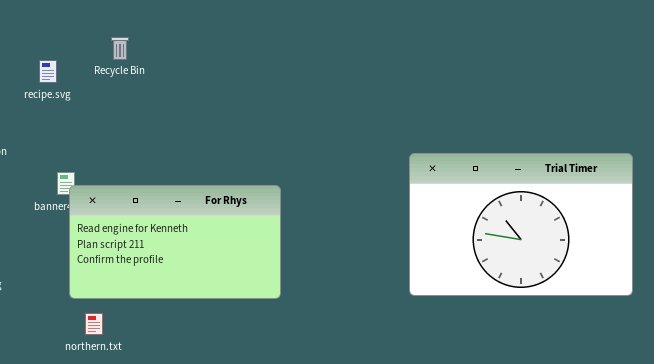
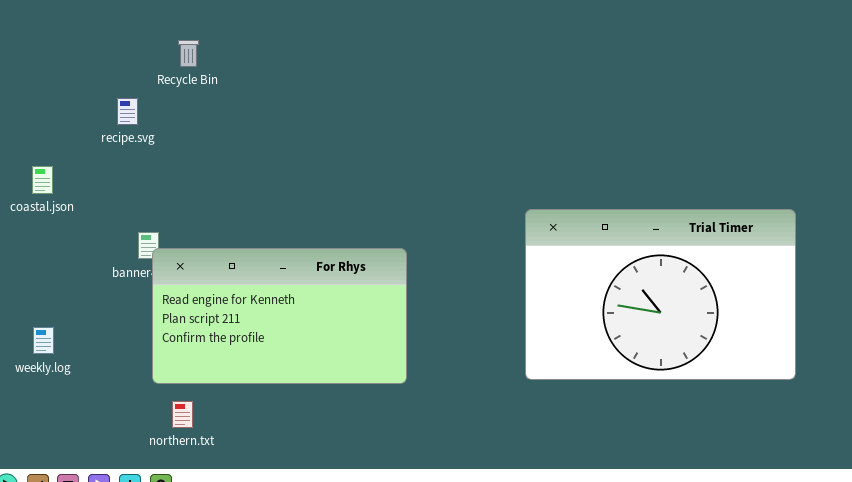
Recycle Bin: [111,37,129,60] -> [178,40,199,67], moved
Trial Timer: [409,153,633,296] -> [525,209,796,380], moved

